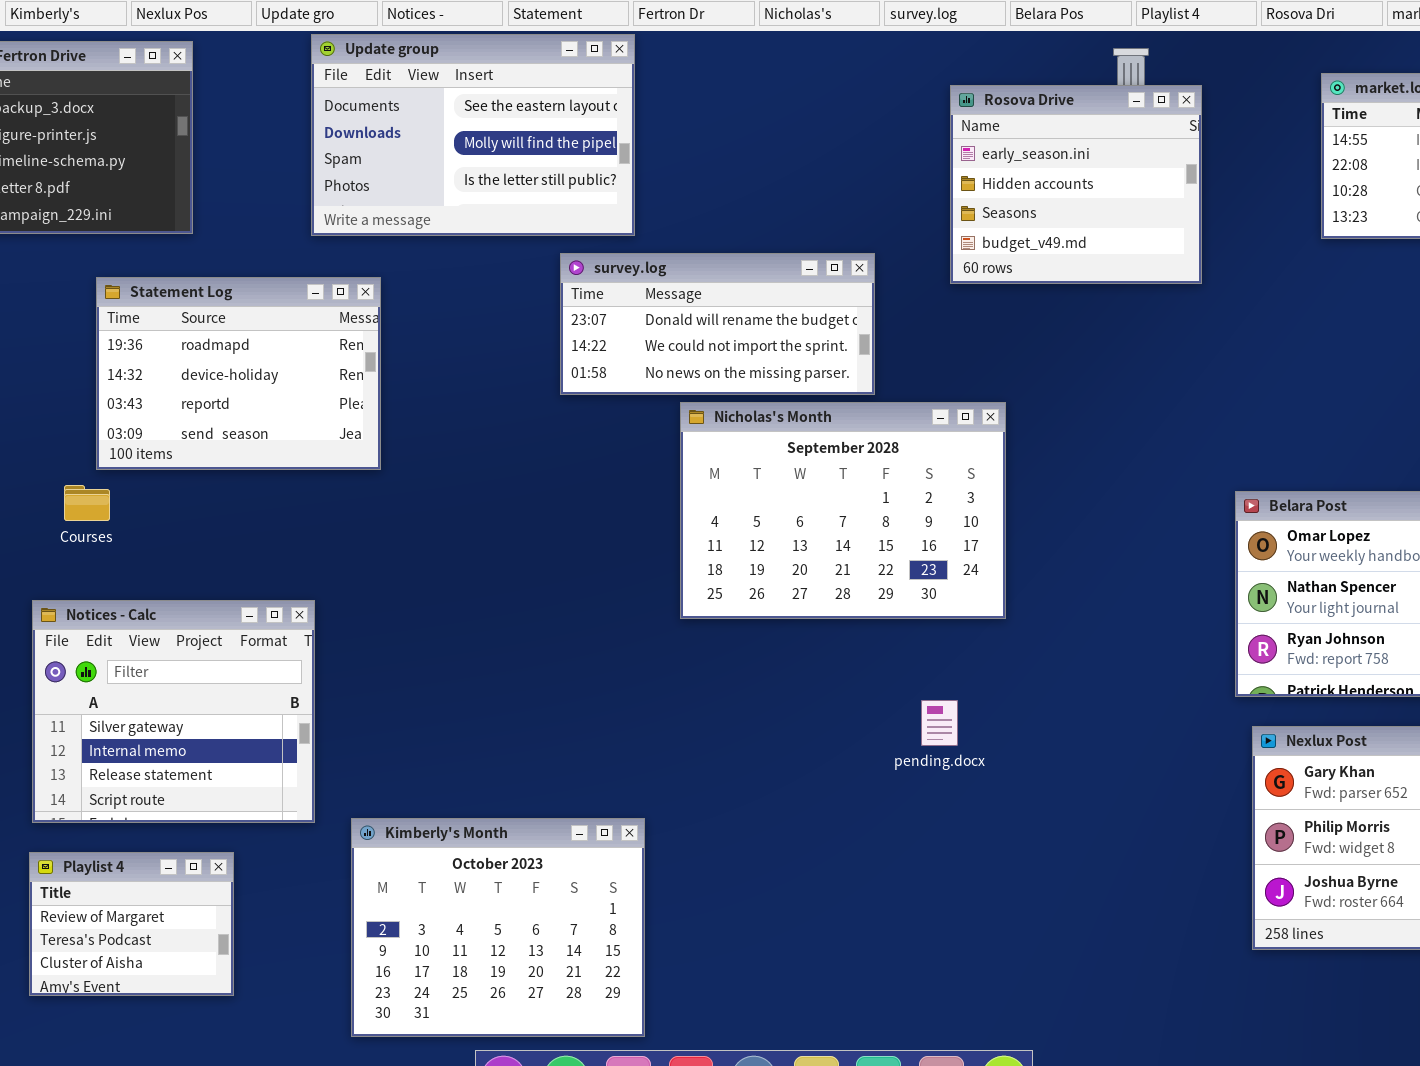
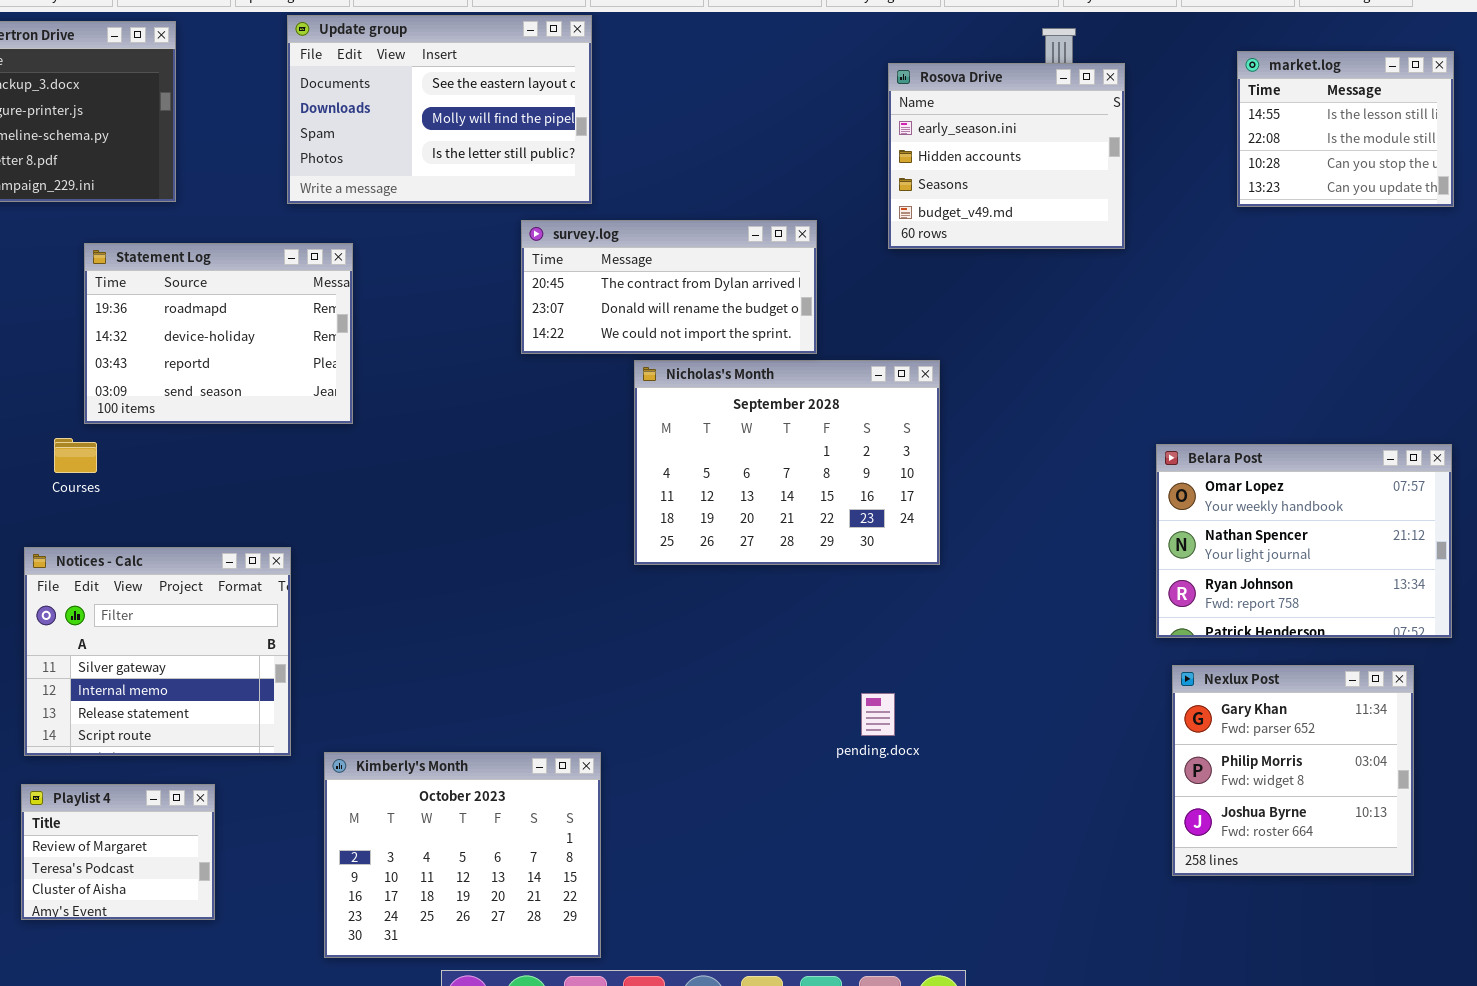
survey.log: [560,253,875,395] -> [521,220,817,354], scrolled up 1 row
pending.docx: [921,700,958,746] -> [861,693,895,736], moved

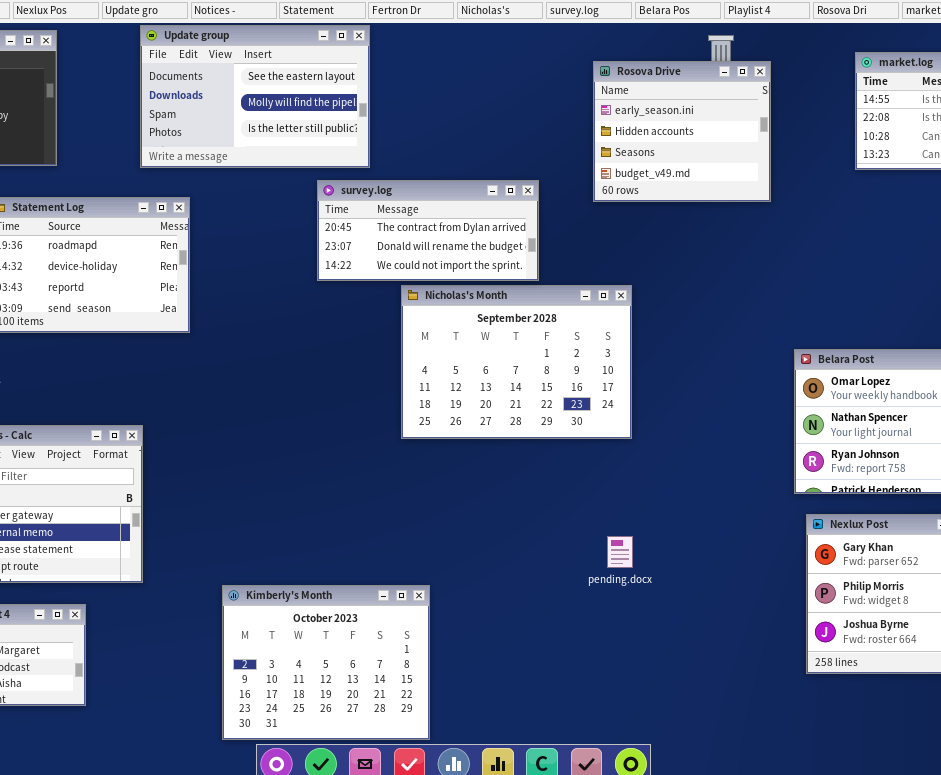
pending.docx: [861,693,895,736] -> [607,536,633,568], moved
Kimberly's Month: [324,752,601,958] -> [222,585,430,740], moved

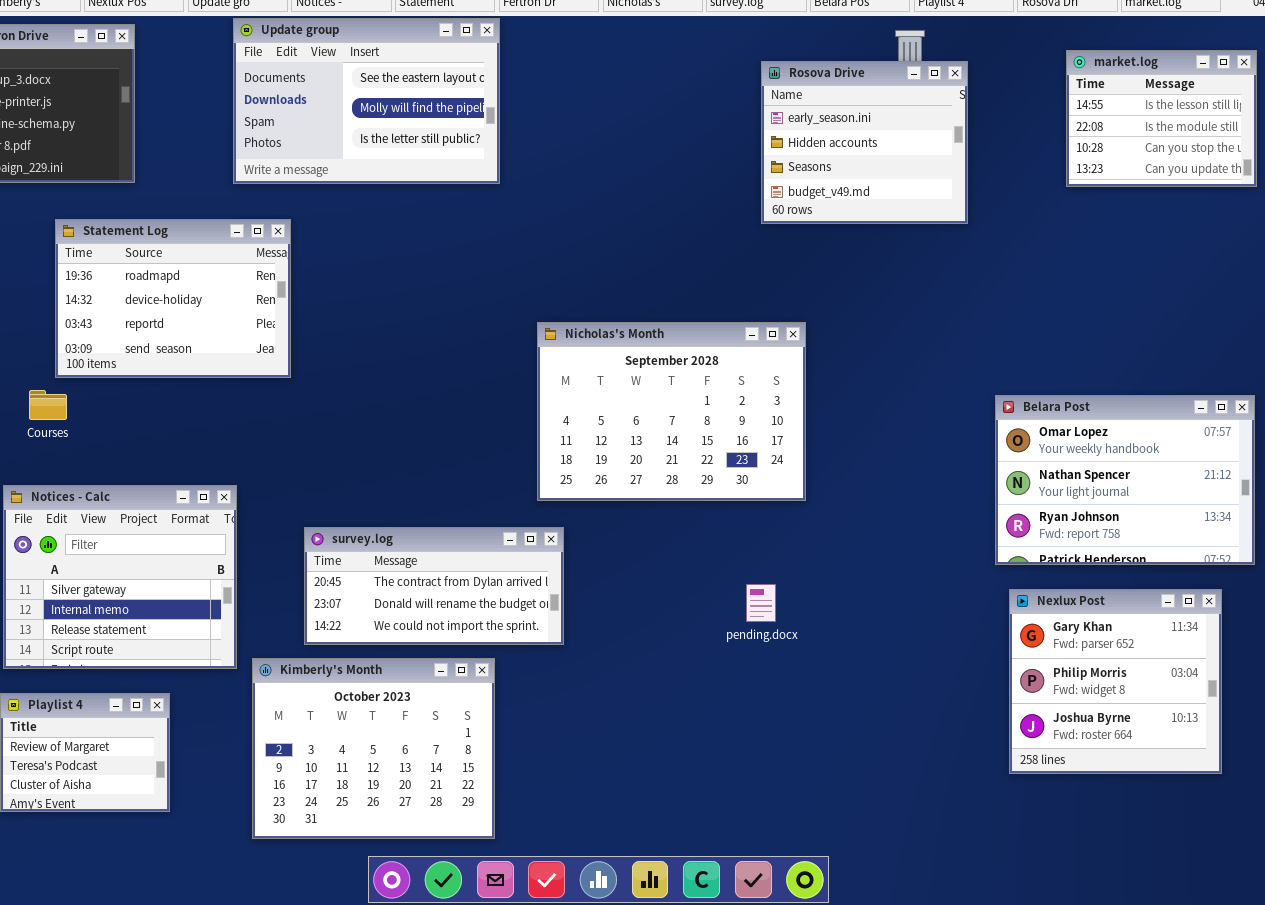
survey.log: [317,180,539,281] -> [304,527,564,645], moved
pending.docx: [607,536,633,568] -> [746,584,776,622], moved
Kimberly's Month: [222,585,430,740] -> [252,658,495,839], moved

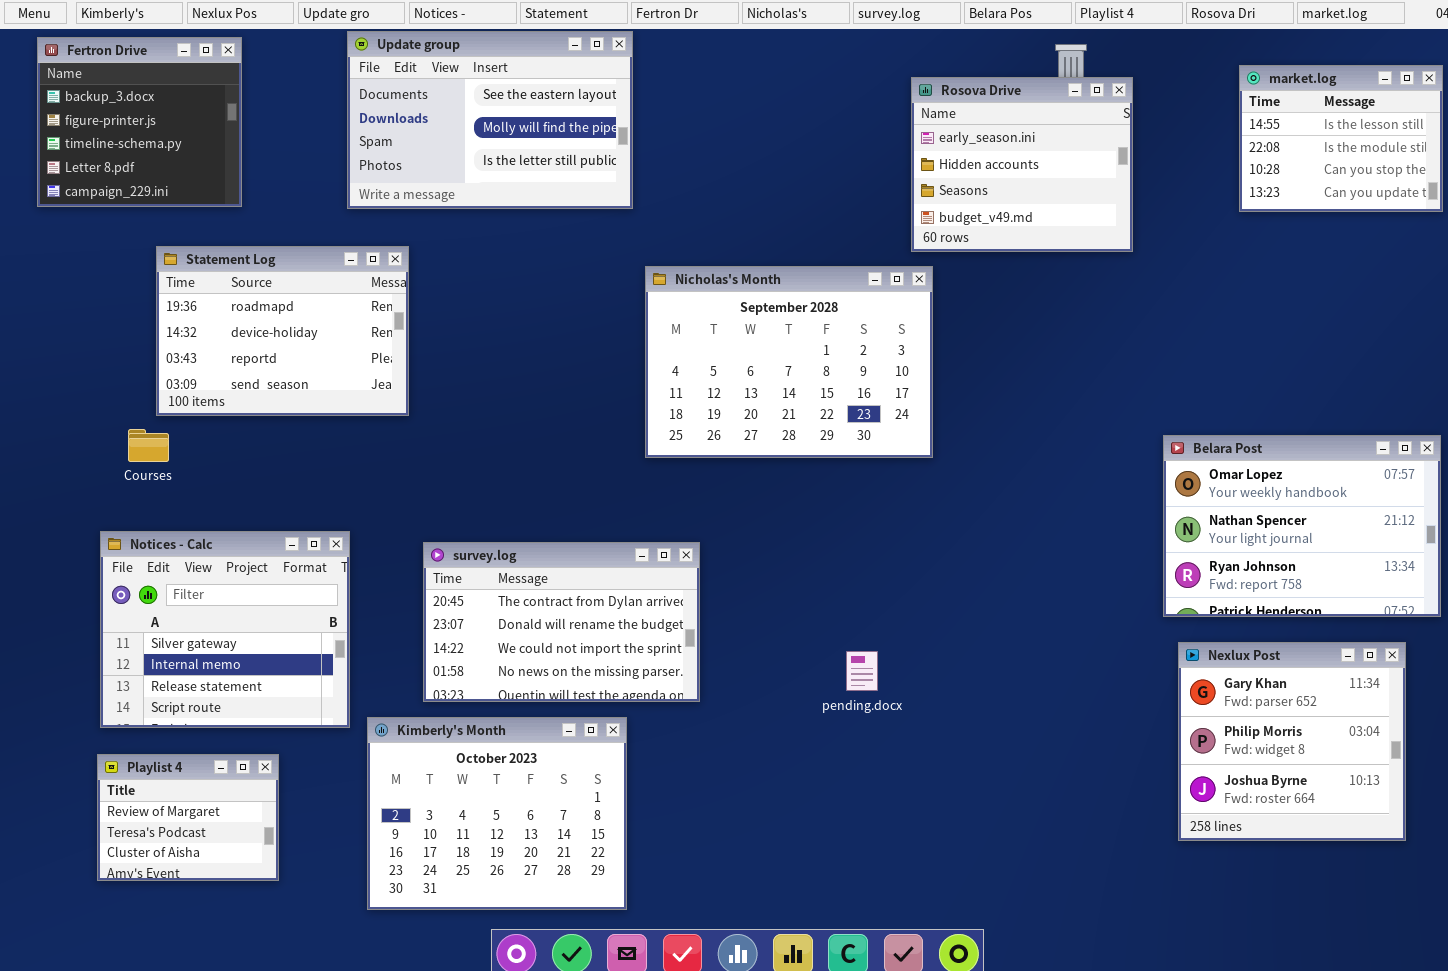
Nicholas's Month: [537,322,806,501] -> [645,266,933,458], moved
survey.log: [304,527,564,645] -> [423,542,700,702], resized
pending.docx: [746,584,776,622] -> [846,651,878,691], moved

